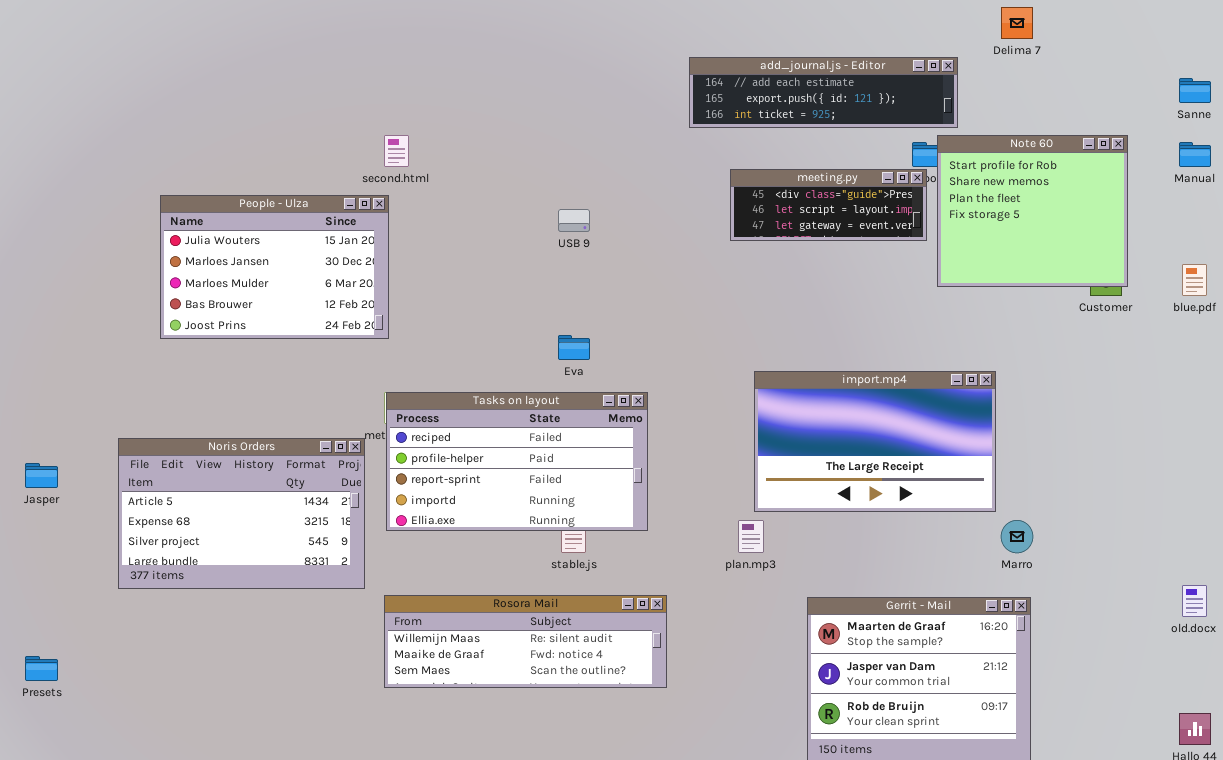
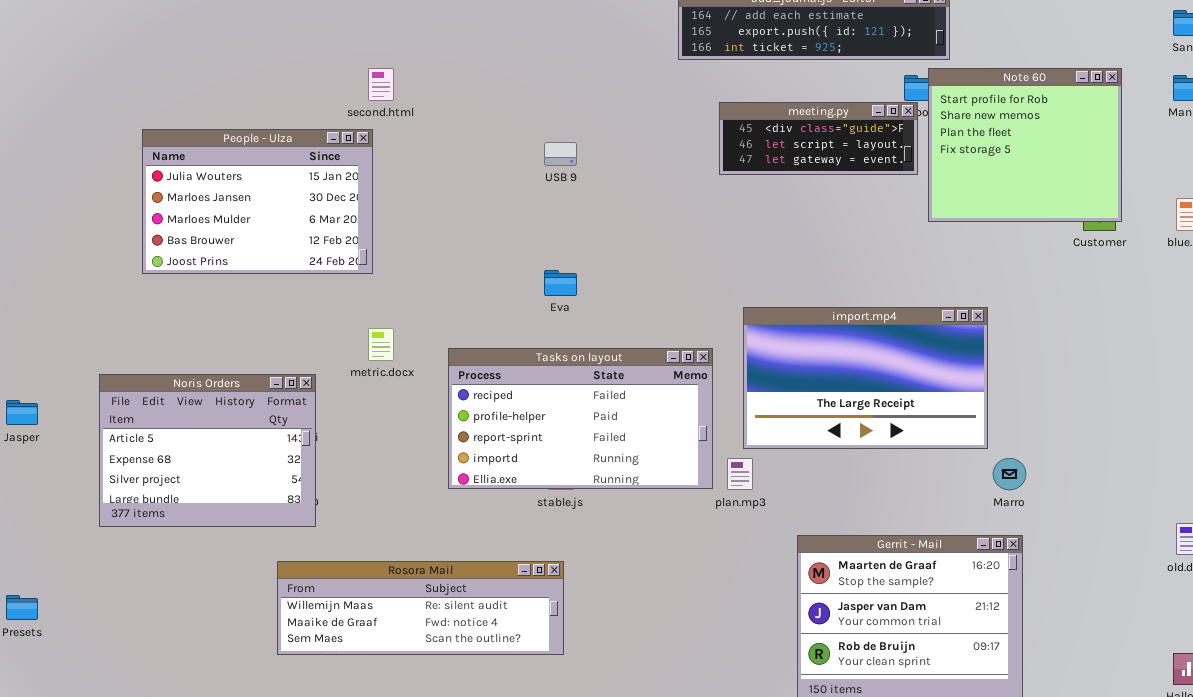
Tasks on layout: [386,392,648,531] -> [448,348,713,489], moved
Noris Orders: [118,438,365,589] -> [99,374,316,527], resized
Rosora Mail: [384,595,667,688] -> [277,561,564,655], moved

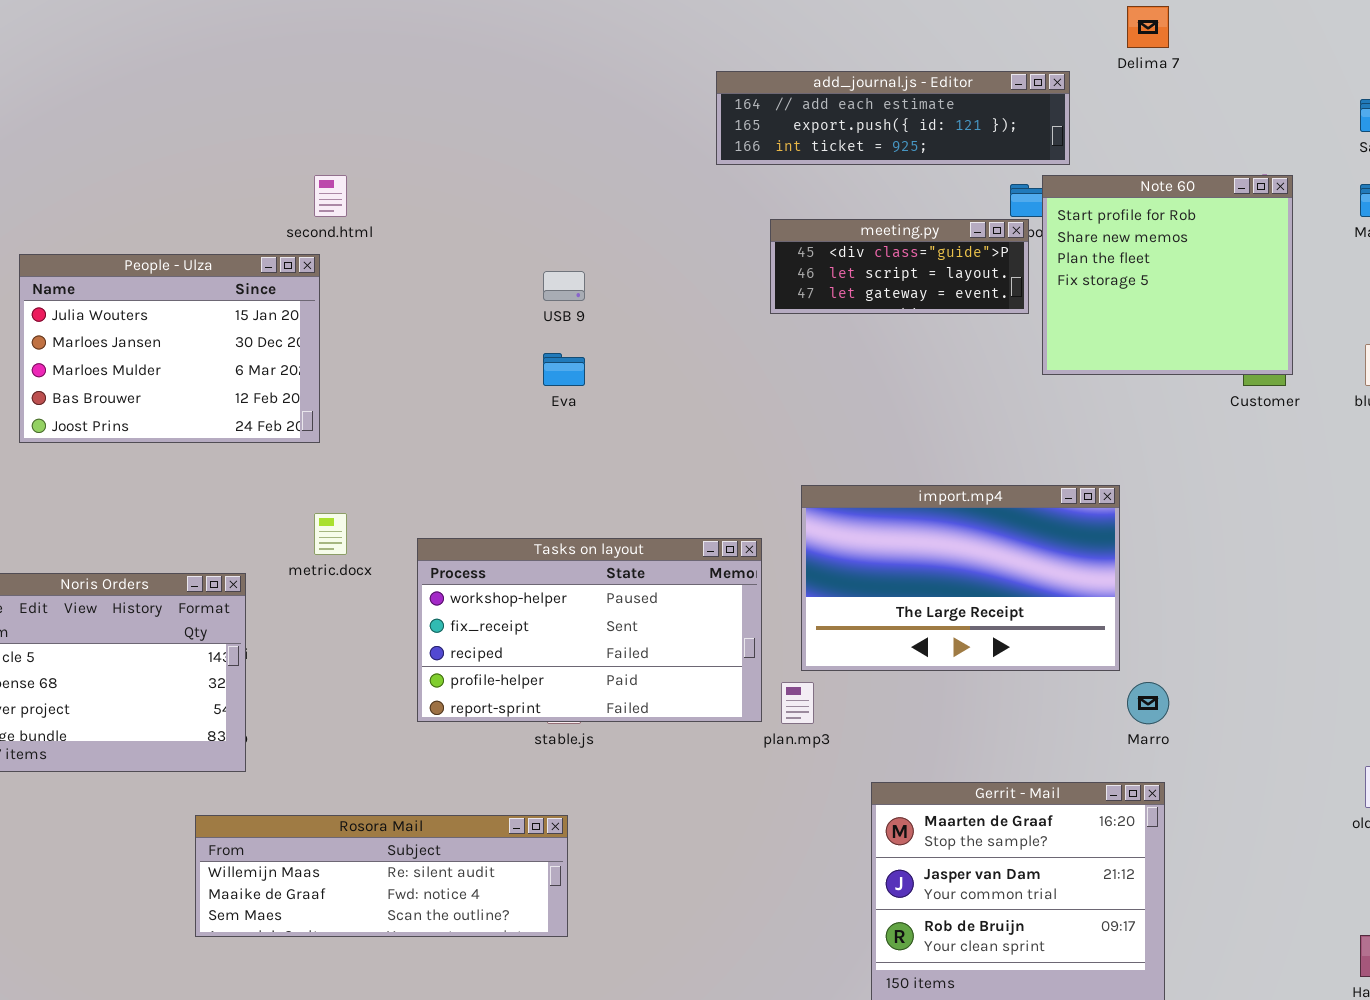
Eva: [544,270,577,296] -> [543,353,585,386], moved
Tasks on layout: [448,348,713,489] -> [417,538,762,722], scrolled up 2 rows

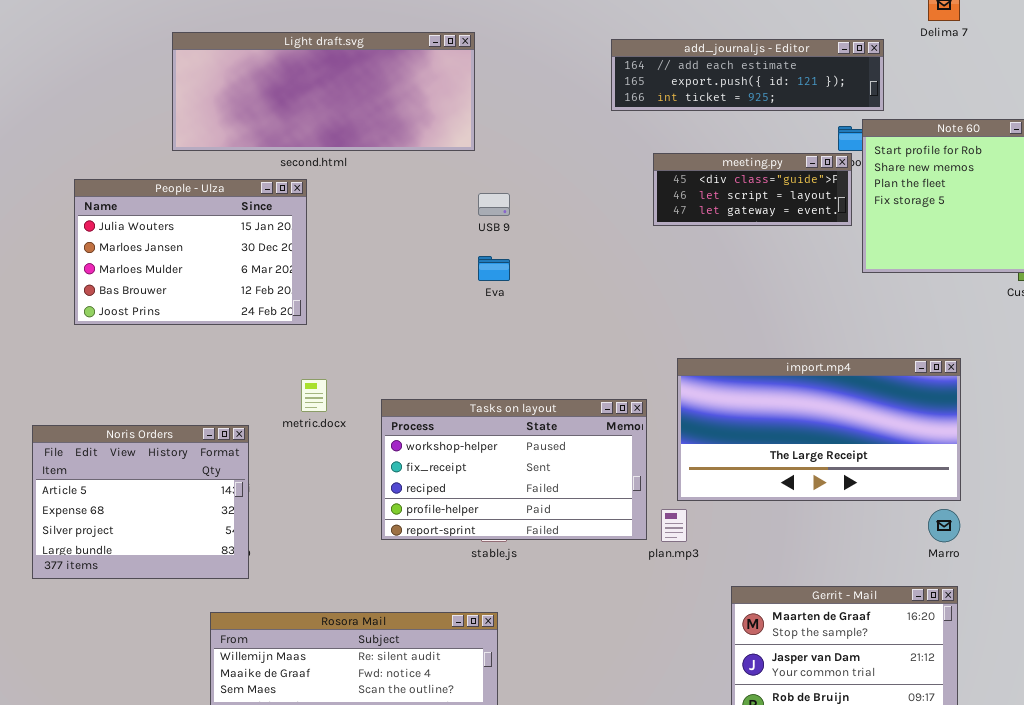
Light draft.svg: none -> [172,32,475,151], opened
import.mp4: [801,485,1120,671] -> [677,358,961,501], resized

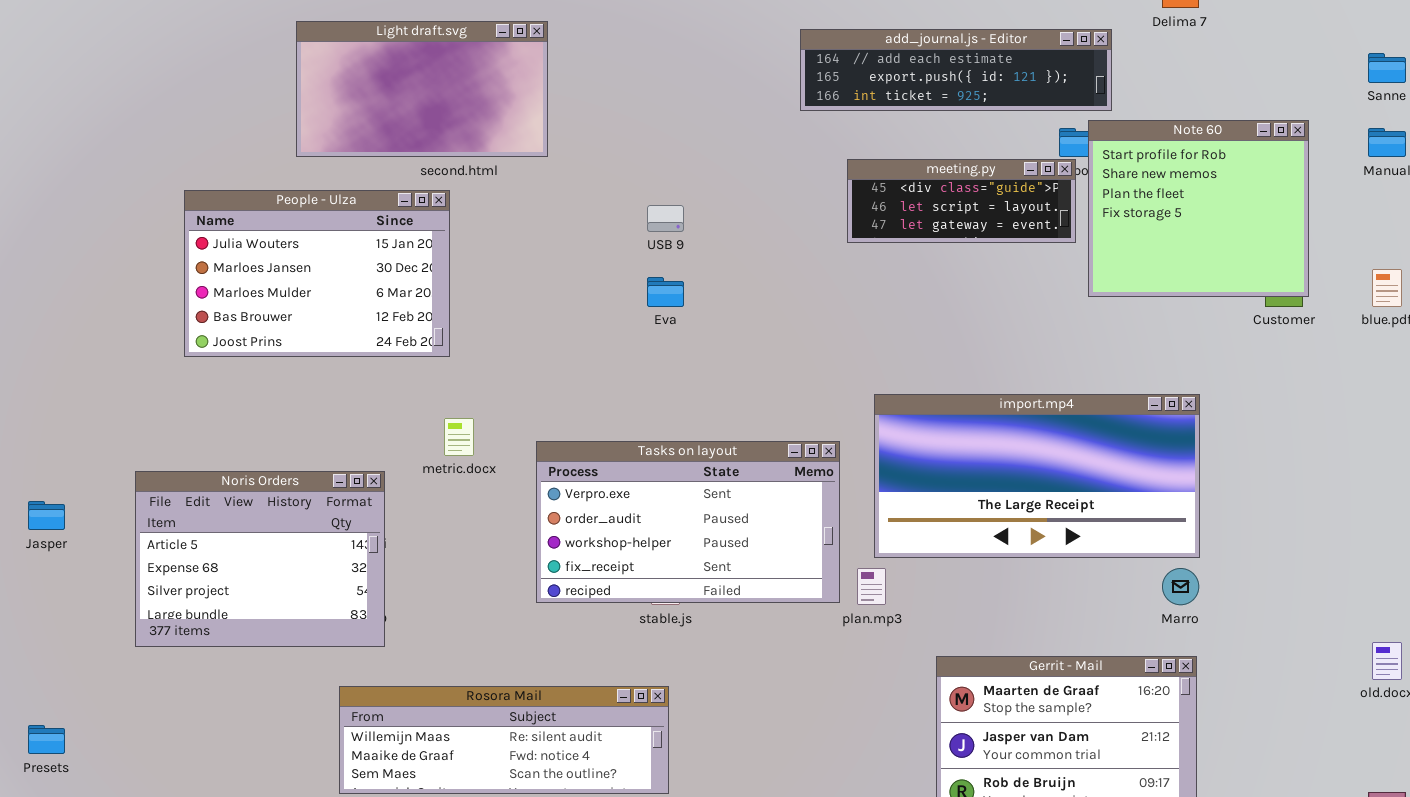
Light draft.svg: [172,32,475,151] -> [296,21,548,157], resized
Tasks on layout: [381,399,647,540] -> [536,441,840,603], scrolled up 2 rows

